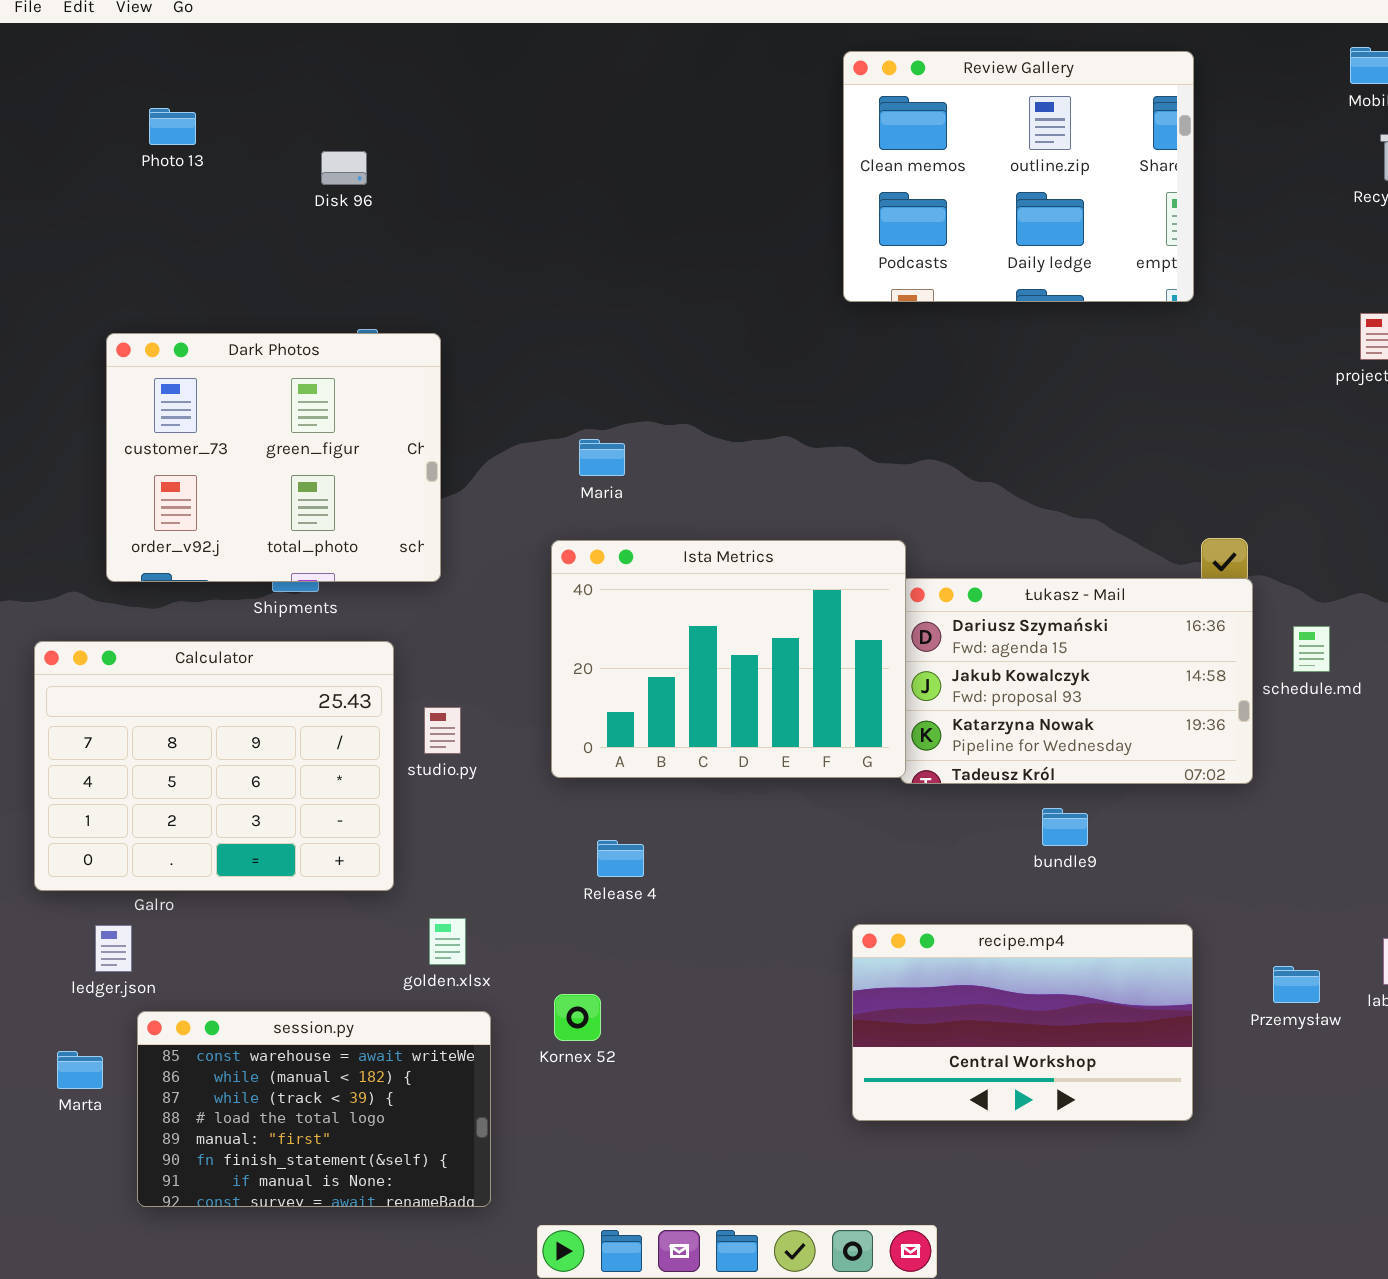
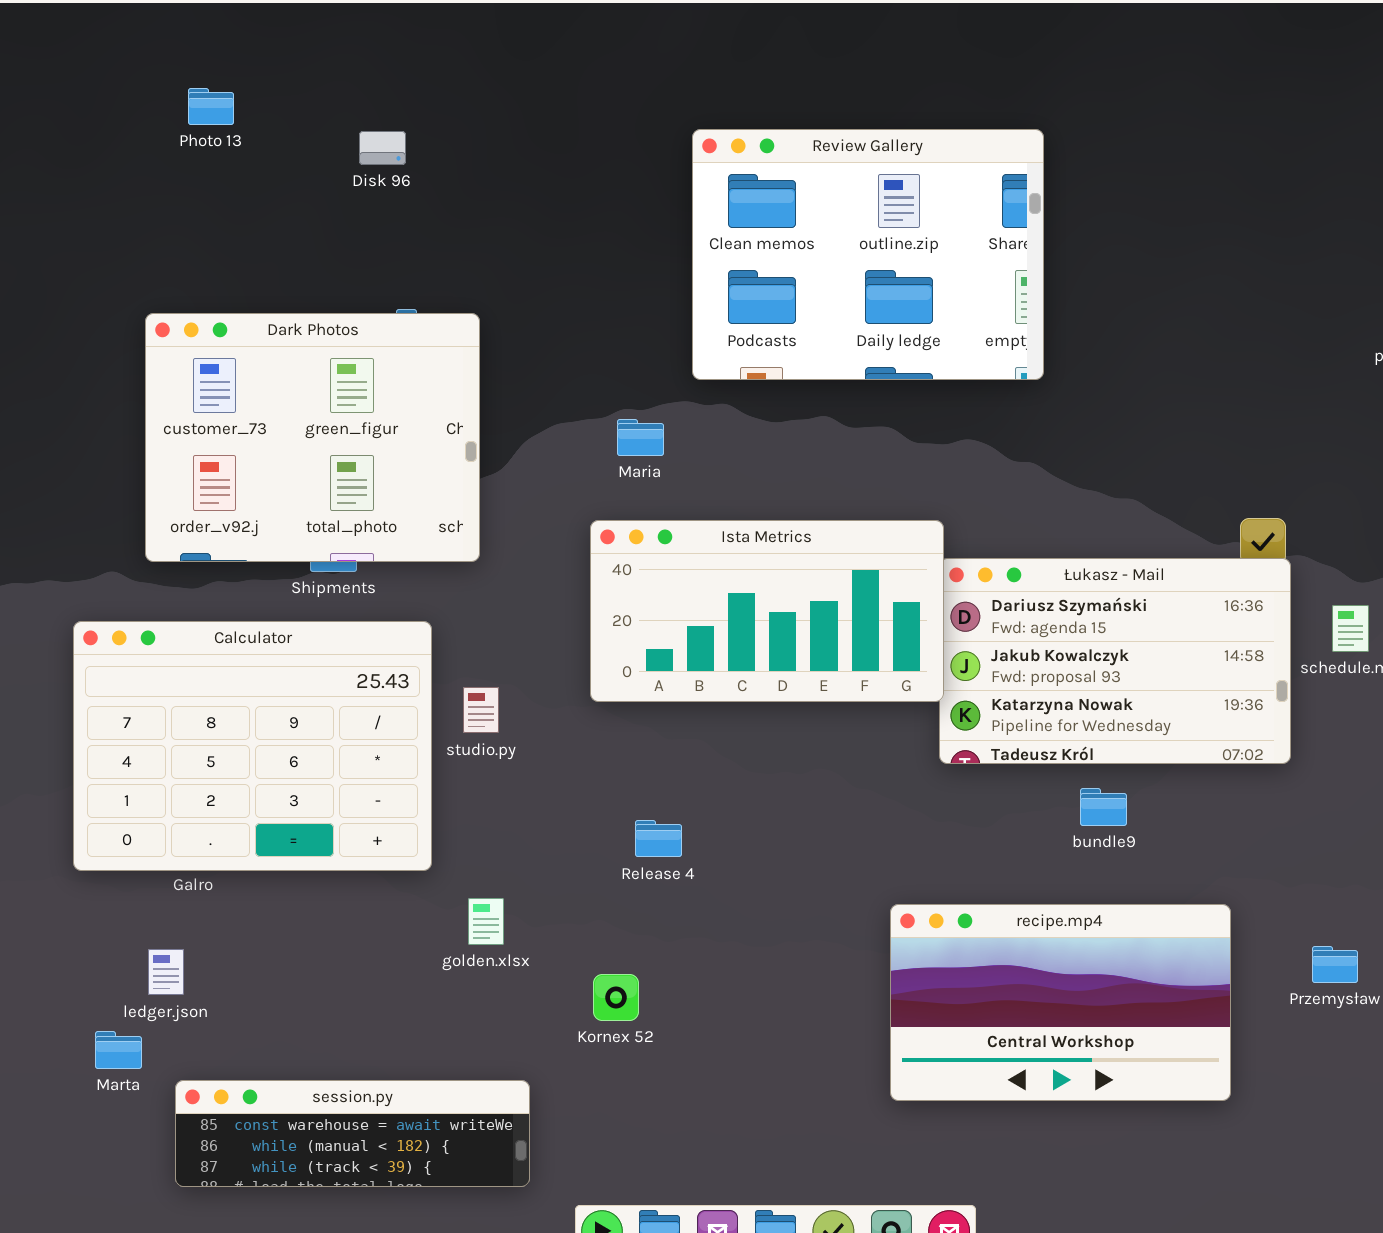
Review Gallery: [843,51,1194,302] -> [692,129,1044,380], moved
Ista Metrics: [551,540,906,778] -> [590,520,944,702], resized
ledger.json: [95,925,132,972] -> [148,949,184,995], moved
session.py: [137,1011,491,1207] -> [175,1080,530,1187], resized

